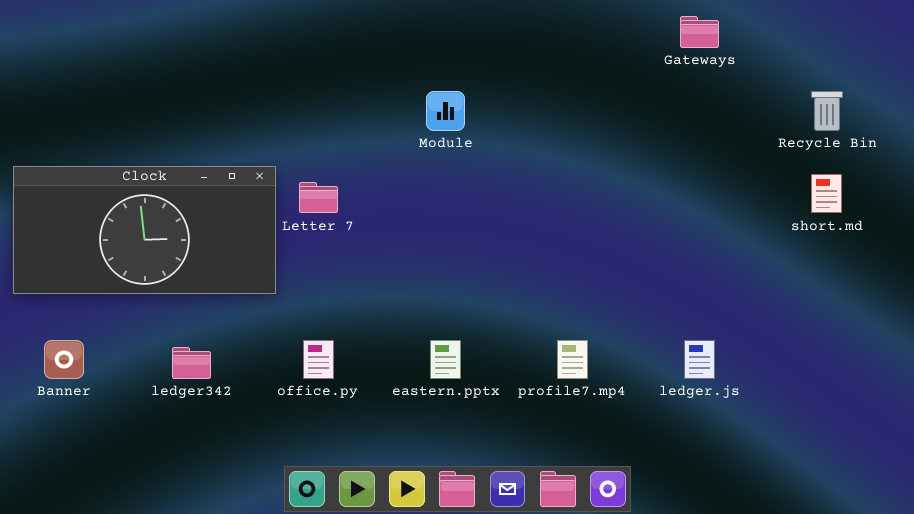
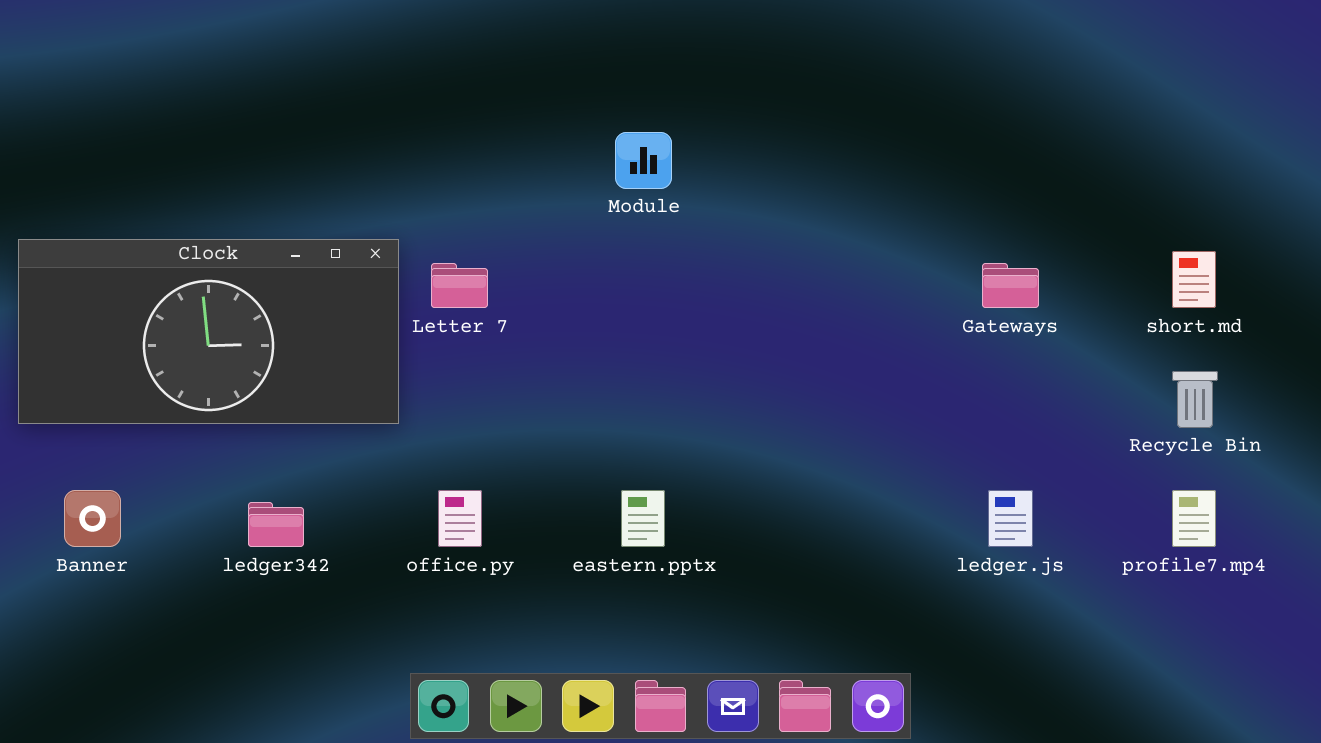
Gateways: [680,16,719,48] -> [982,263,1039,308], moved
Recycle Bin: [811,91,843,131] -> [1172,371,1218,428], moved
profile7.mp4: [557,340,588,379] -> [1172,490,1216,547], moved

